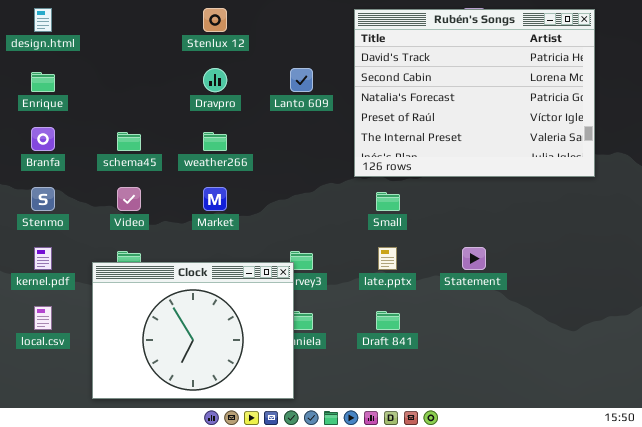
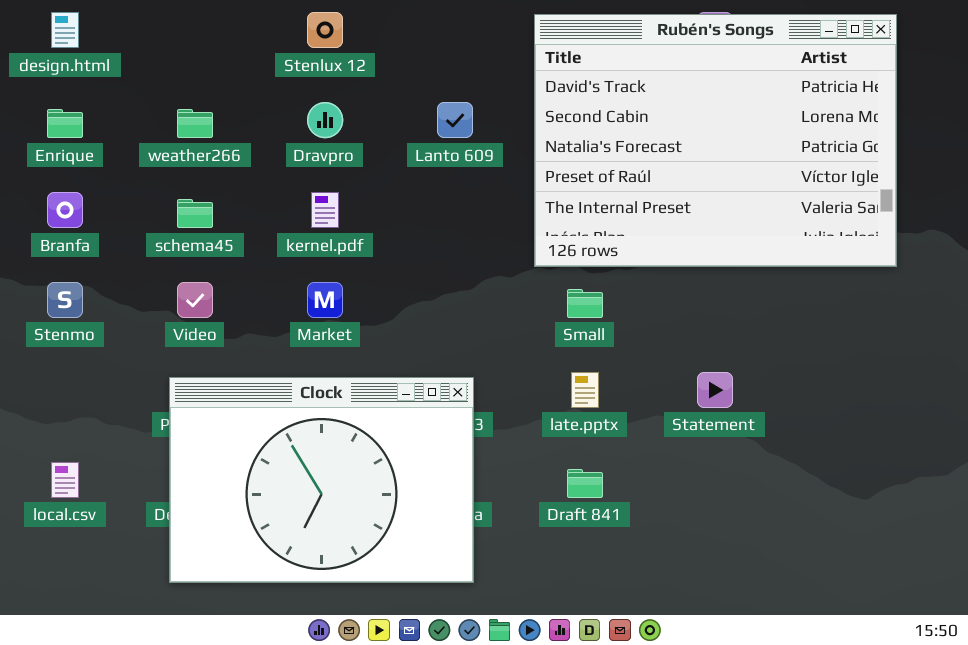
weather266: [203,132,227,151] -> [177,109,213,138], moved
kernel.pdf: [34,247,52,270] -> [311,192,339,228], moved
Clock: [92,262,294,399] -> [169,377,474,583], moved

